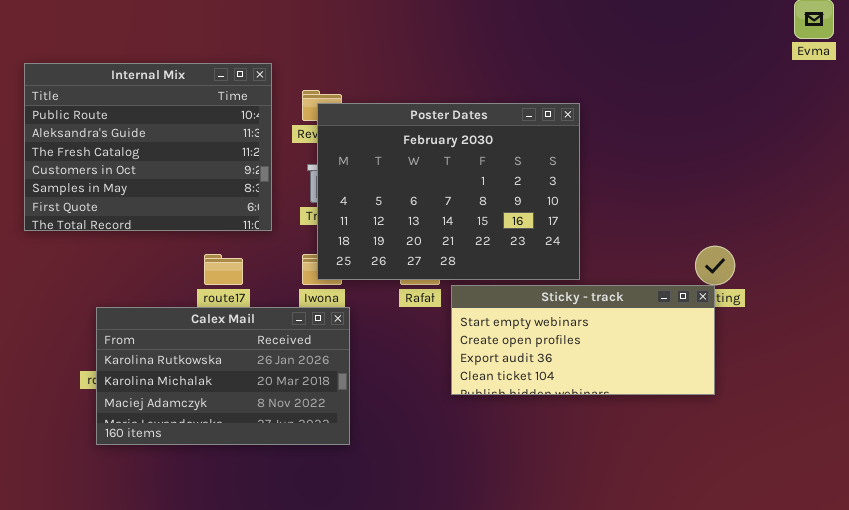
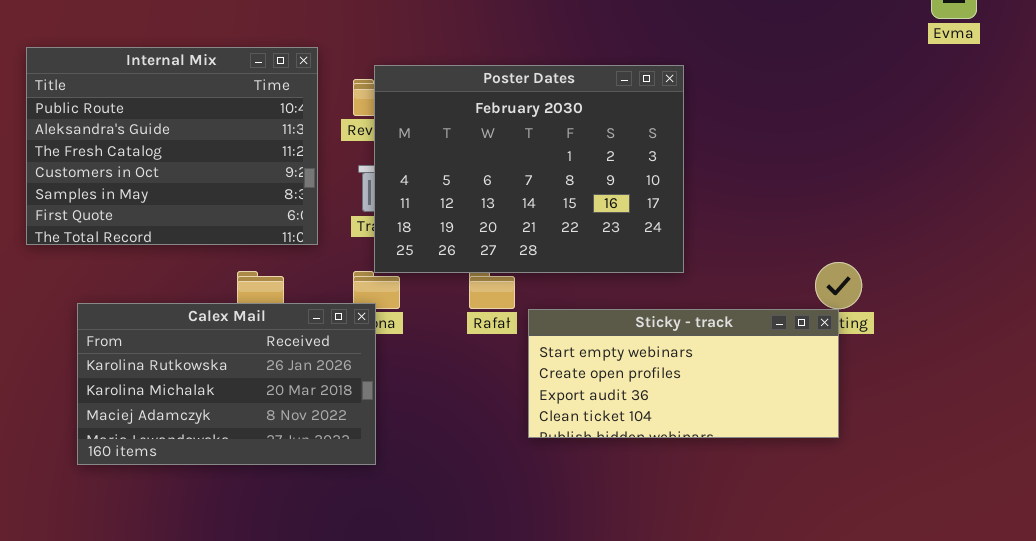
Poster Dates: [317,103,580,280] -> [374,65,684,273], moved
Calex Mail: [96,307,350,445] -> [77,303,376,465], moved

